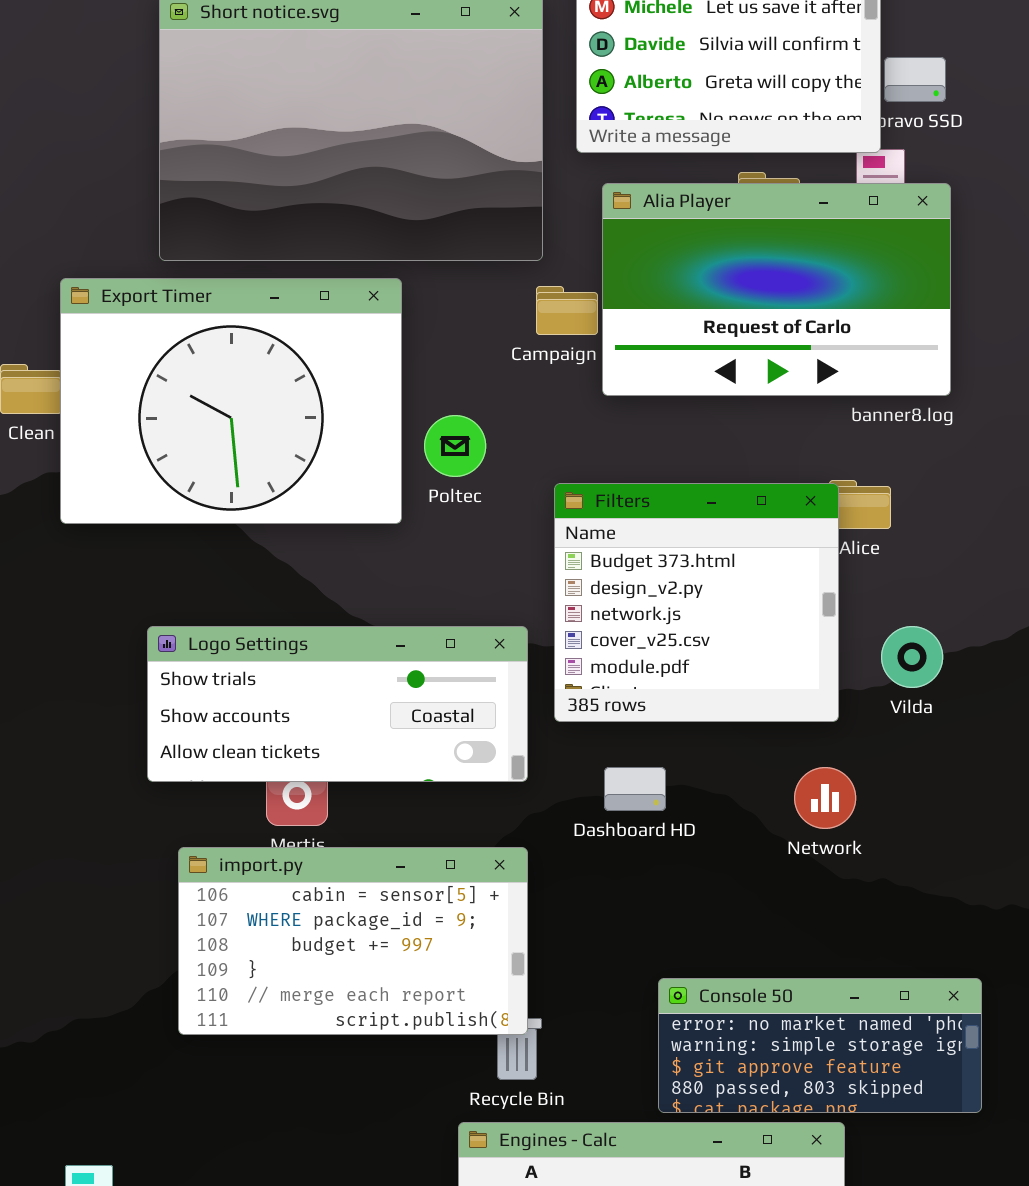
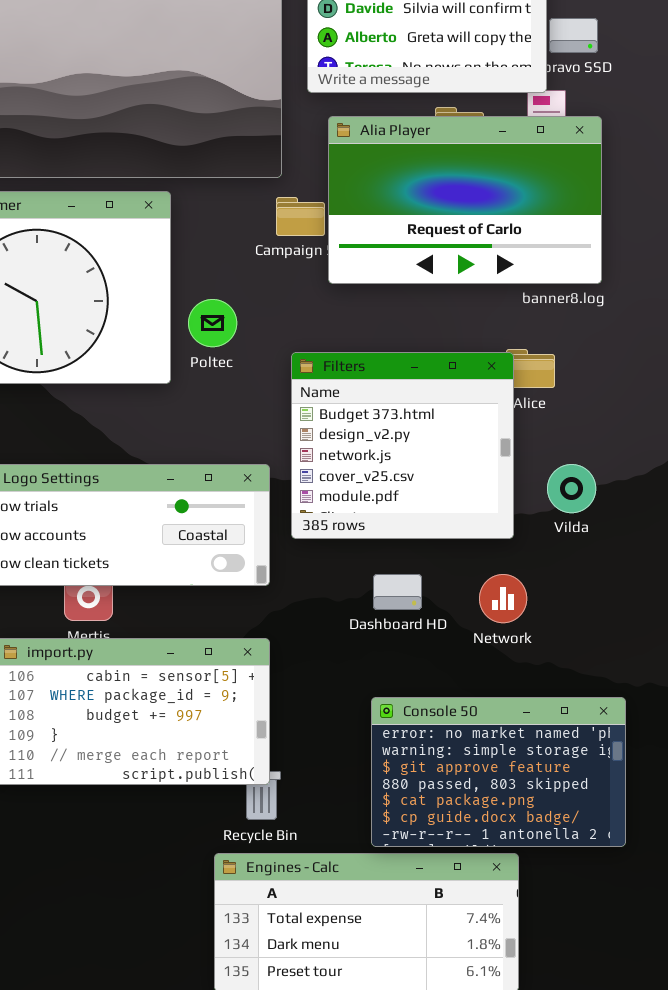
Dashboard HD: [604,767,666,811] -> [373,574,422,610], moved
Console 50: [658,978,982,1113] -> [371,697,626,847], resized

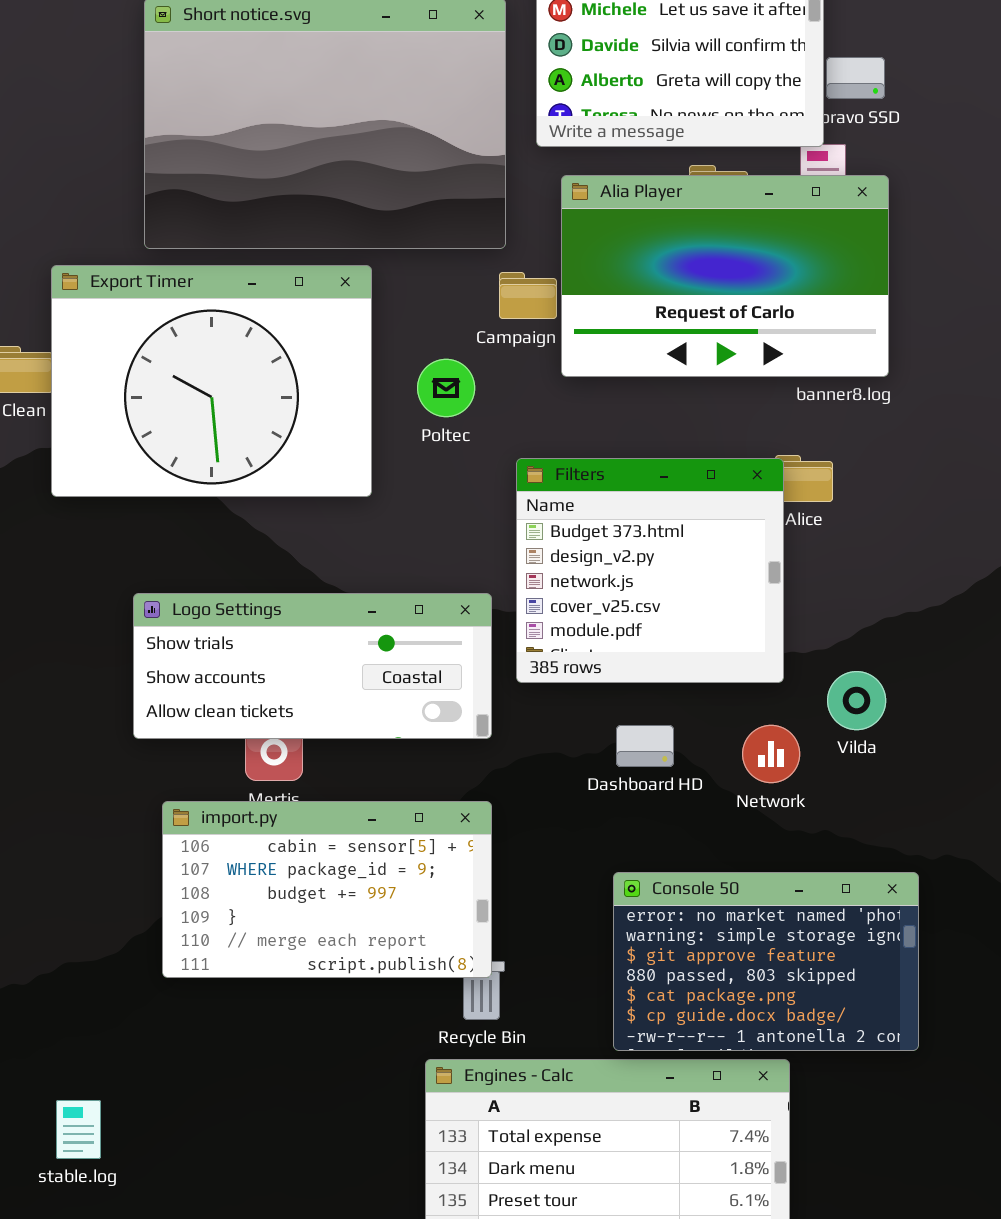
Poltec: [188,299,237,347] -> [417,359,475,417], moved
Vilda: [547,464,596,513] -> [827,671,886,730], moved

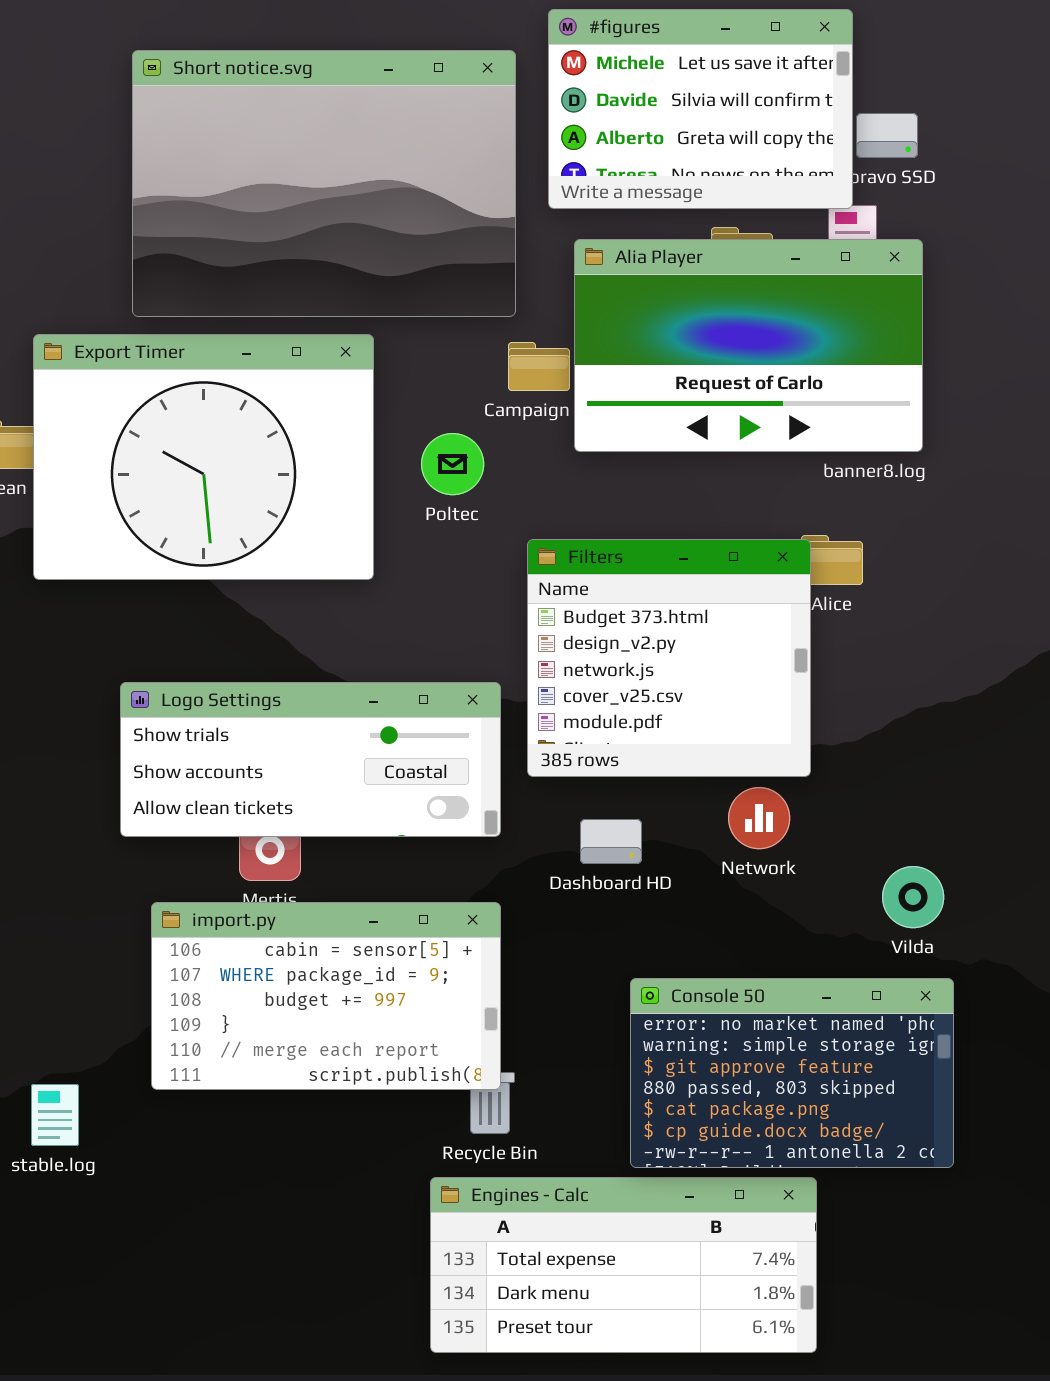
Vilda: [827,671,886,730] -> [882,866,944,928], moved
Dashboard HD: [616,725,674,767] -> [580,819,642,864], moved
Network: [742,725,800,783] -> [728,787,790,849], moved
stable.log: [56,1100,101,1159] -> [31,1084,79,1146], moved

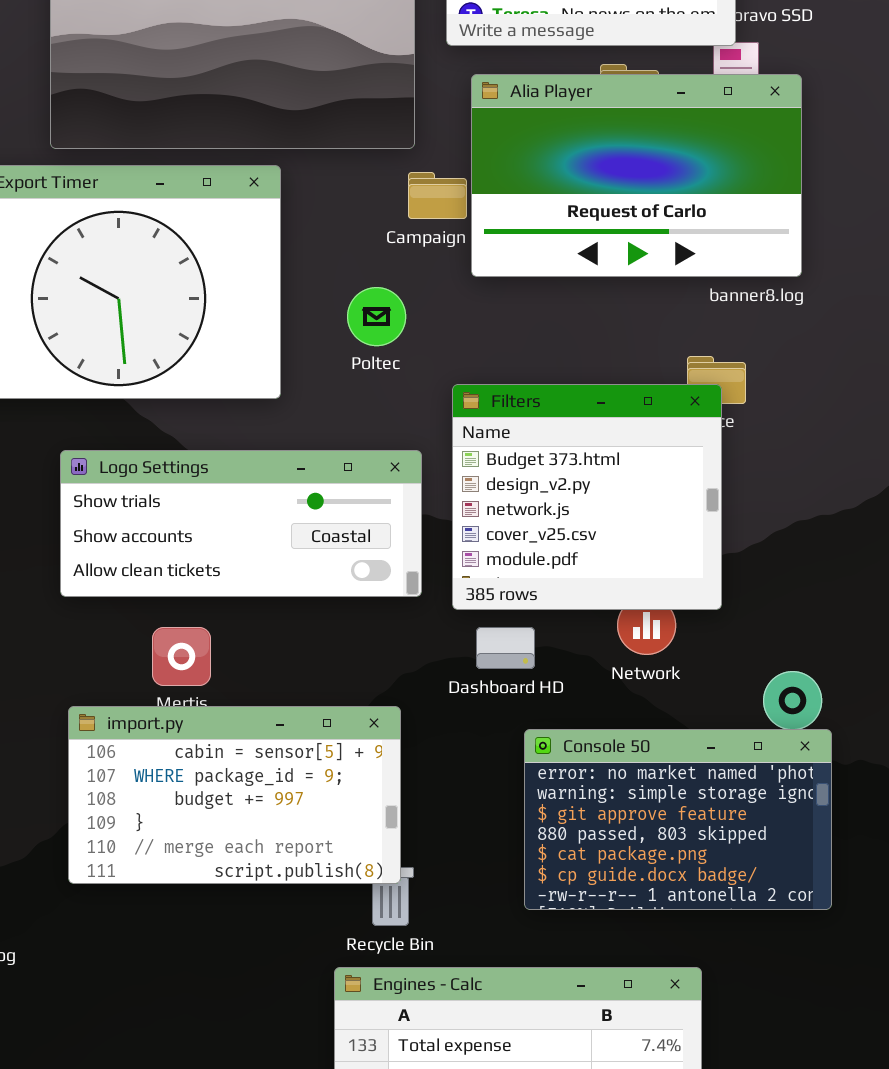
Poltec: [421,433,484,495] -> [347,287,406,346], moved
Filters: [527,539,811,777] -> [452,384,722,610], moved
Logo Settings: [120,682,501,837] -> [60,450,422,597], moved
Console 50: [630,978,954,1168] -> [524,729,832,910], moved

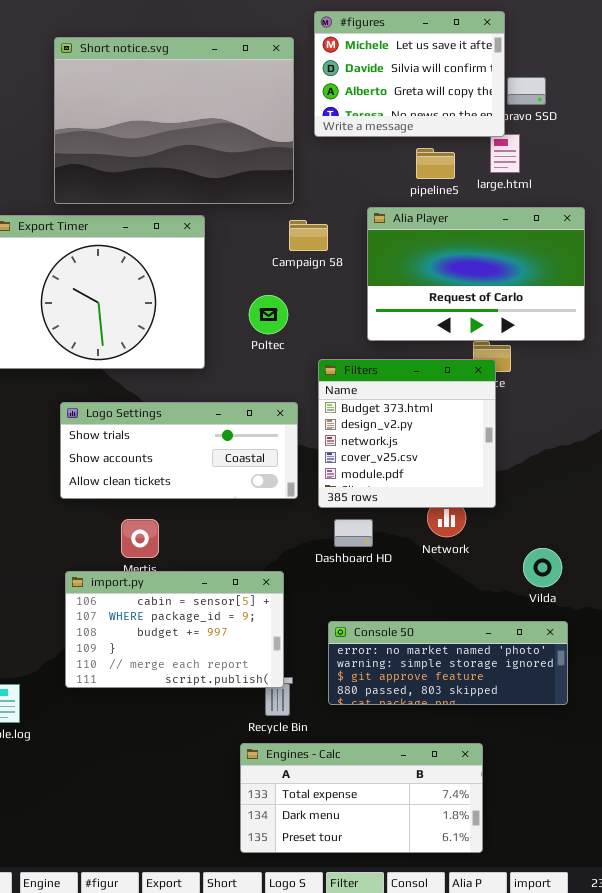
Alia Player: [471,74,802,277] -> [367,207,585,341], moved
Console 50: [524,729,832,910] -> [328,621,568,705], resized

